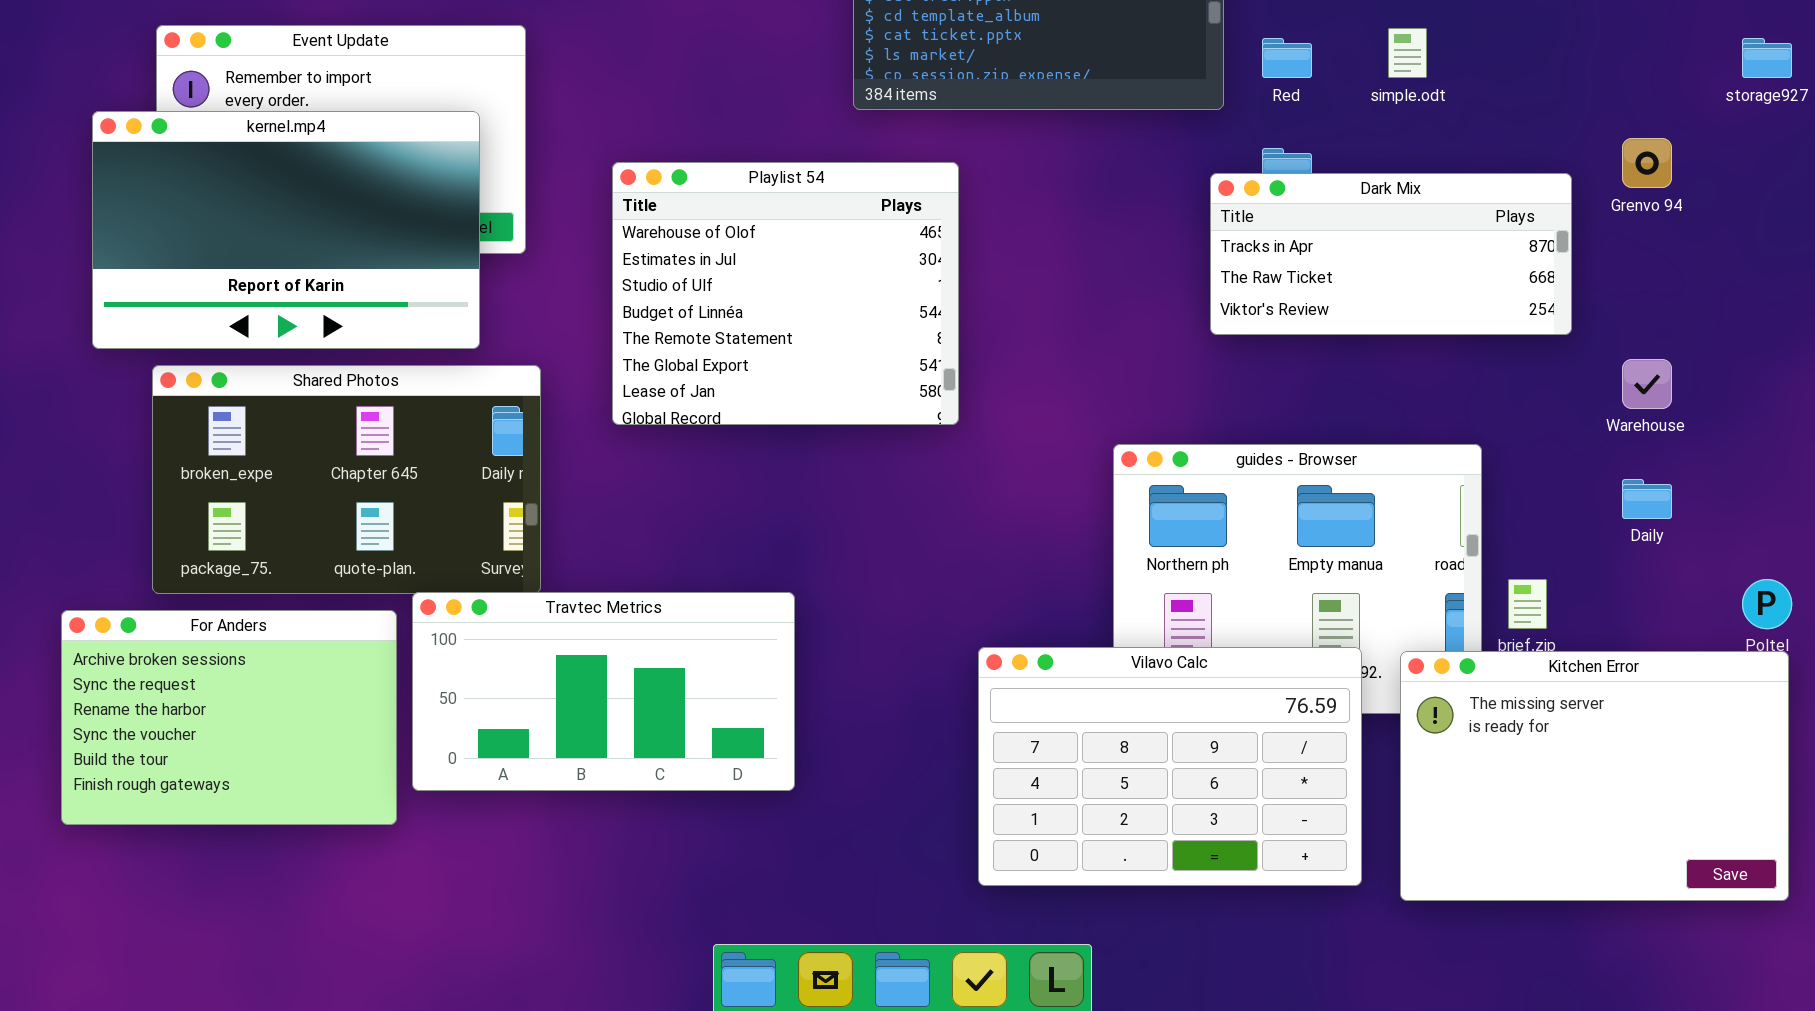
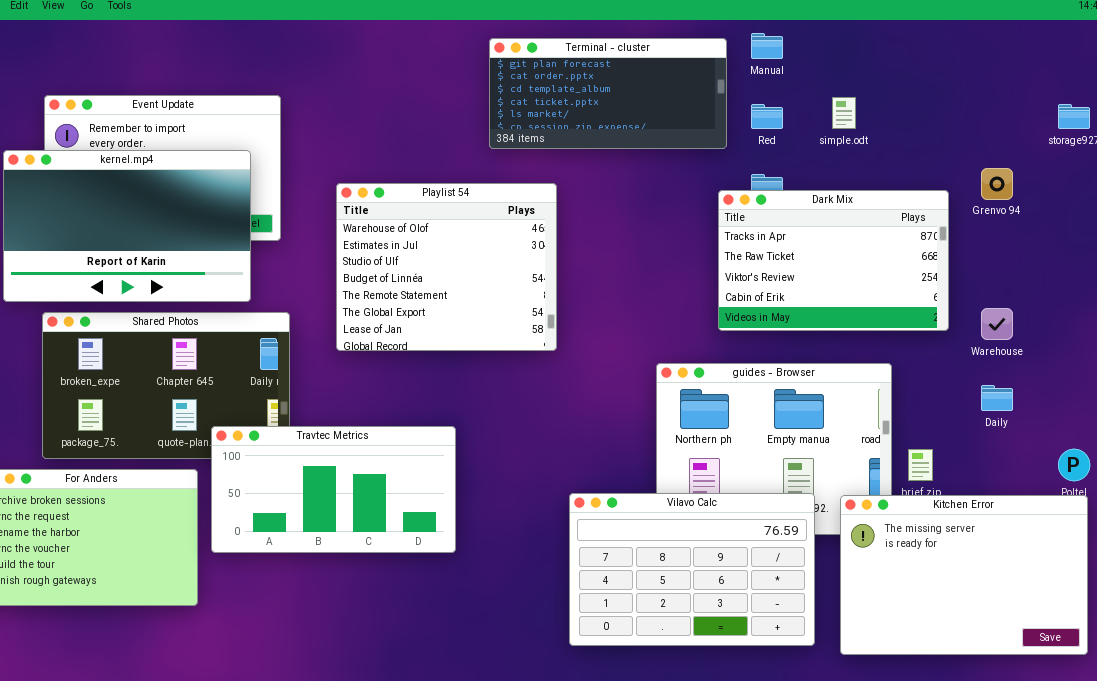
Dark Mix: [1210,173,1572,335] -> [718,190,949,331], resized
Travtec Metrics: [412,592,795,791] -> [211,426,456,553], moved

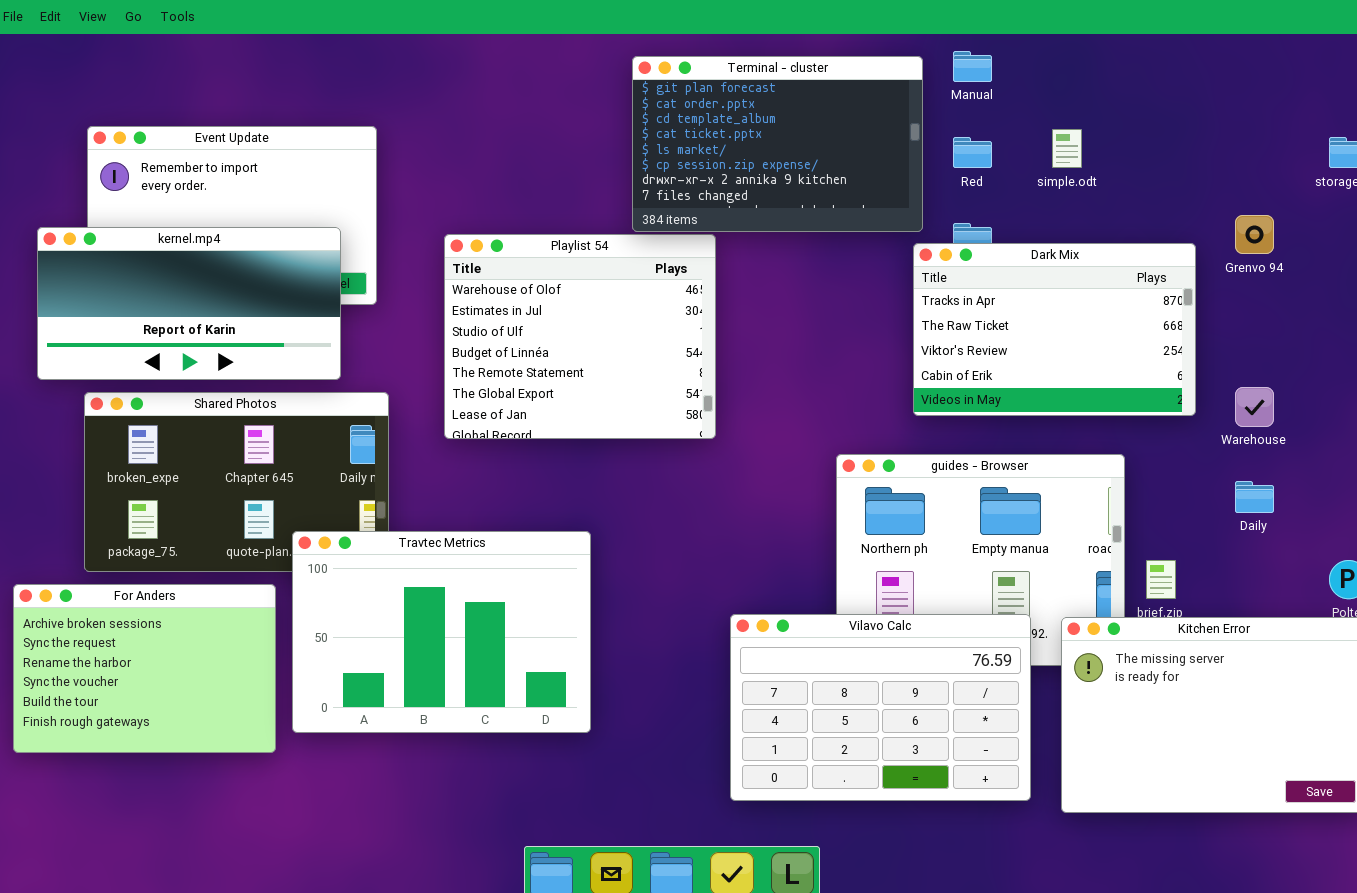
Terminal - cluster: [489,38,727,149] -> [632,56,923,232], resized
kernel.mp4: [3,150,251,302] -> [37,227,341,380], resized
Travtec Metrics: [211,426,456,553] -> [292,531,591,733], resized

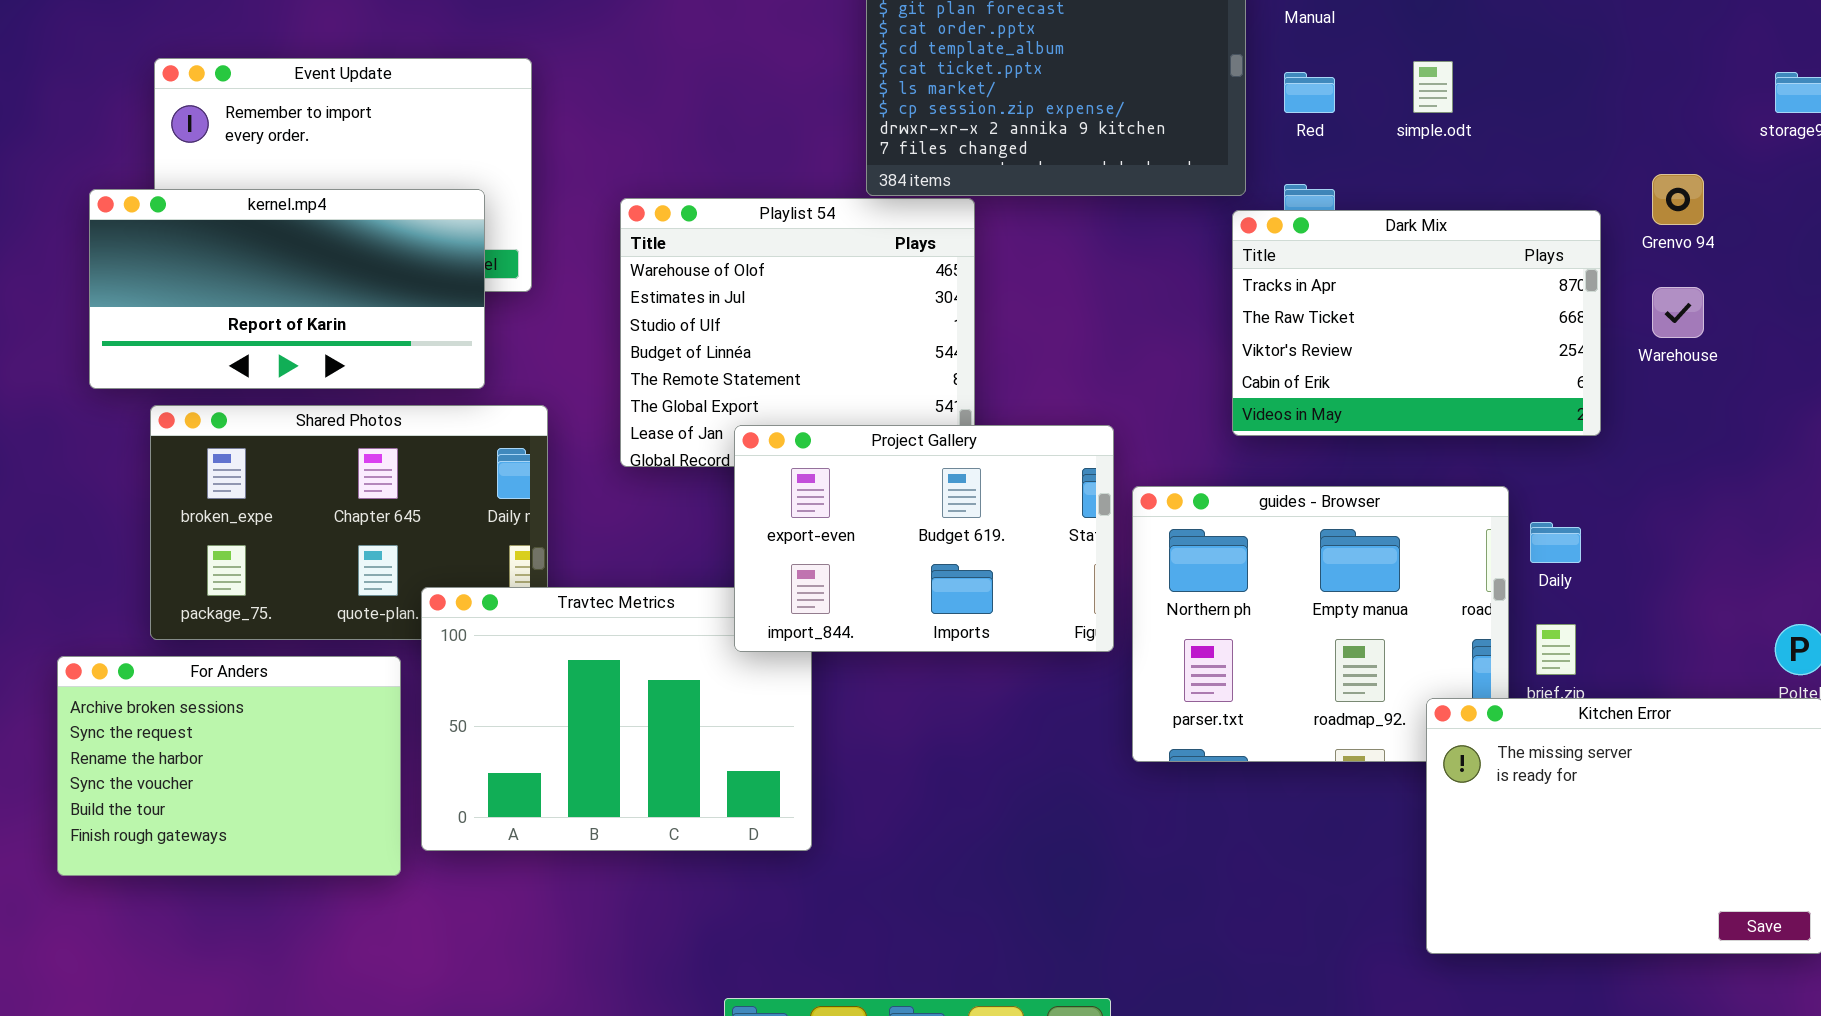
Warehouse: [1235,387,1274,427] -> [1652,287,1704,338], moved
Project Gallery: none -> [734,425,1114,652], opened
Daily: [1235,481,1274,513] -> [1530,522,1581,563], moved
Vilavo Calc: [730,614,1031,801] -> none, closed

